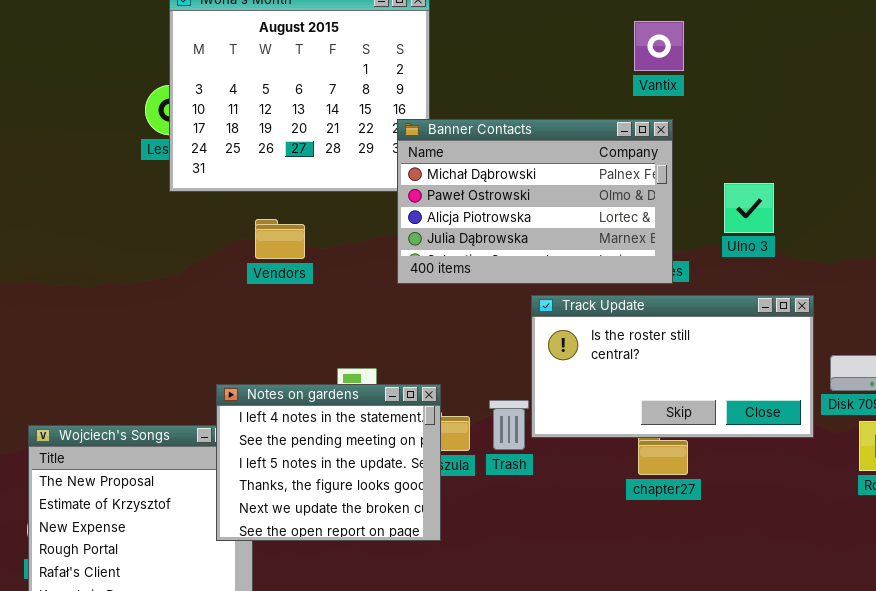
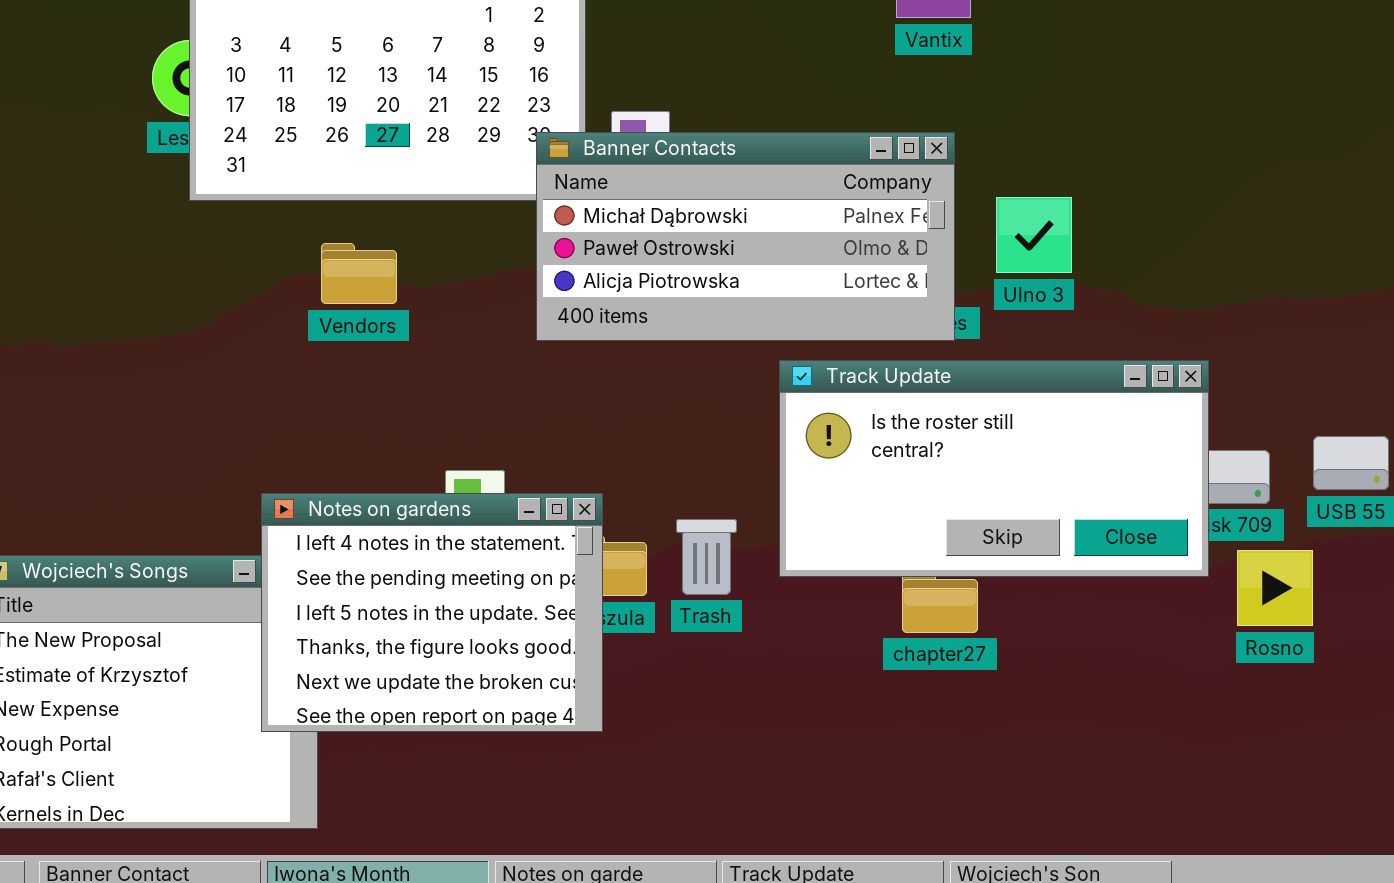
Banner Contacts: [397,119,673,284] -> [536,132,955,341], resized
Ulno 3: [724,183,774,233] -> [996,197,1072,273], moved
Track Update: [531,295,814,438] -> [779,360,1209,577], moved

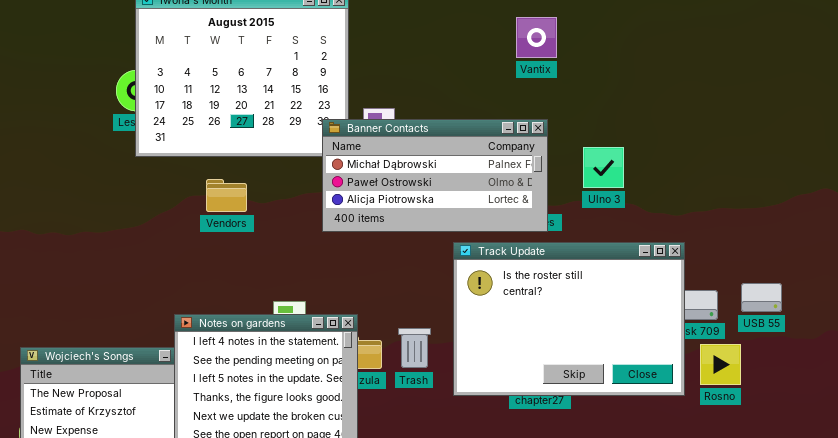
Ulno 3: [996,197,1072,273] -> [583,147,624,188], moved
Track Update: [779,360,1209,577] -> [453,242,685,396], resized

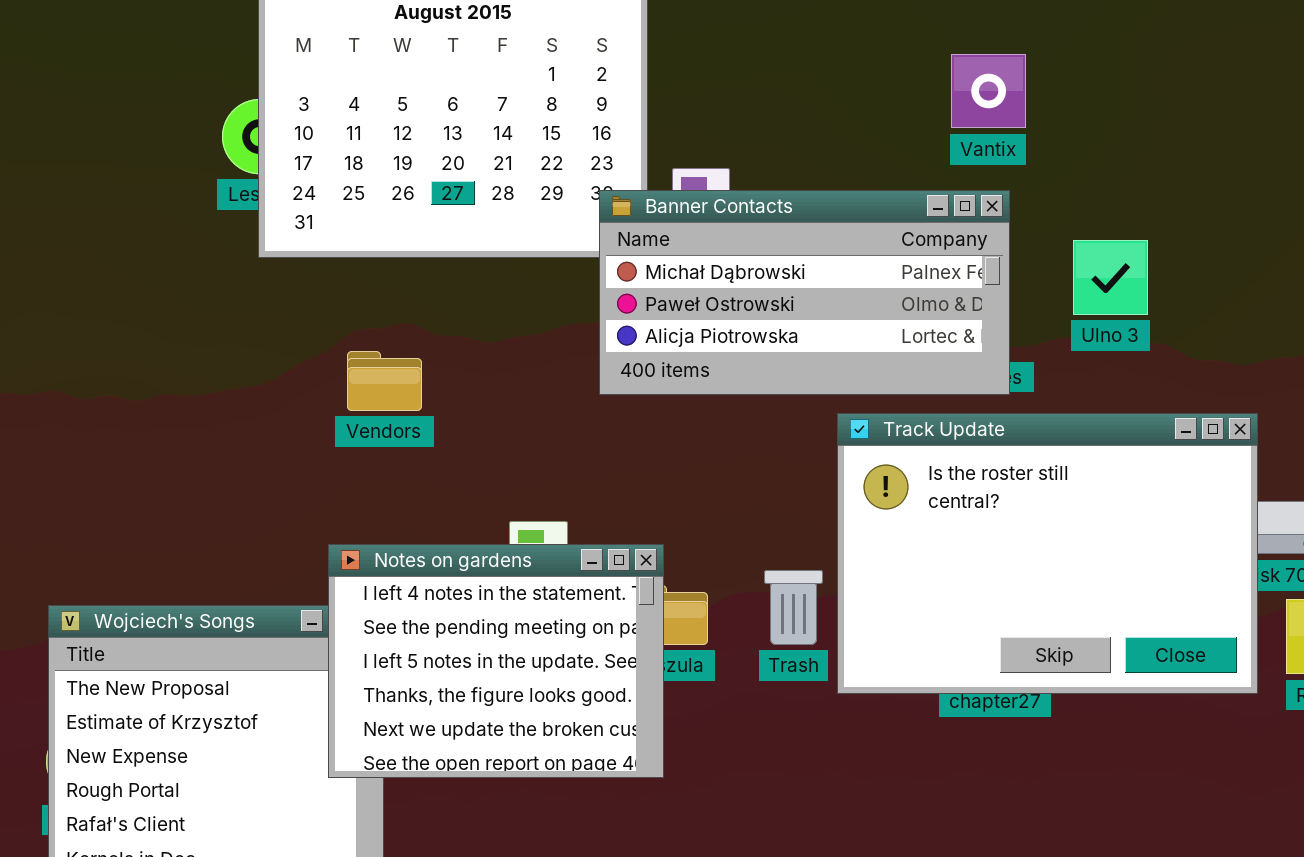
Vantix: [516,17,557,58] -> [951,54,1026,128], moved
Vendors: [206,179,247,212] -> [347,351,422,411], moved
Trash: [398,328,431,368] -> [764,570,823,645], moved

